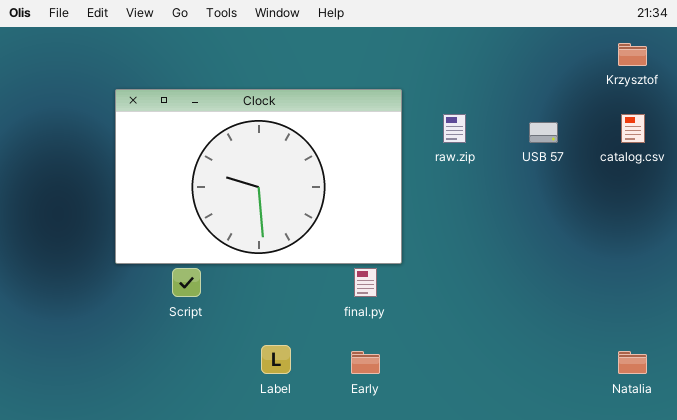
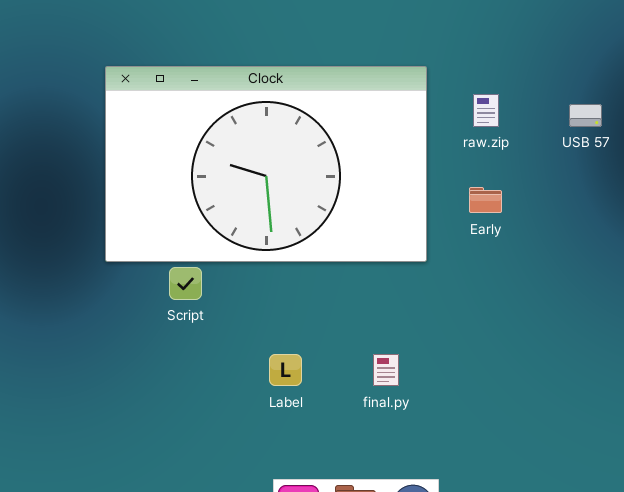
final.py: [354,268,377,297] -> [373,354,399,386], moved
Early: [351,351,380,374] -> [469,187,502,213], moved

